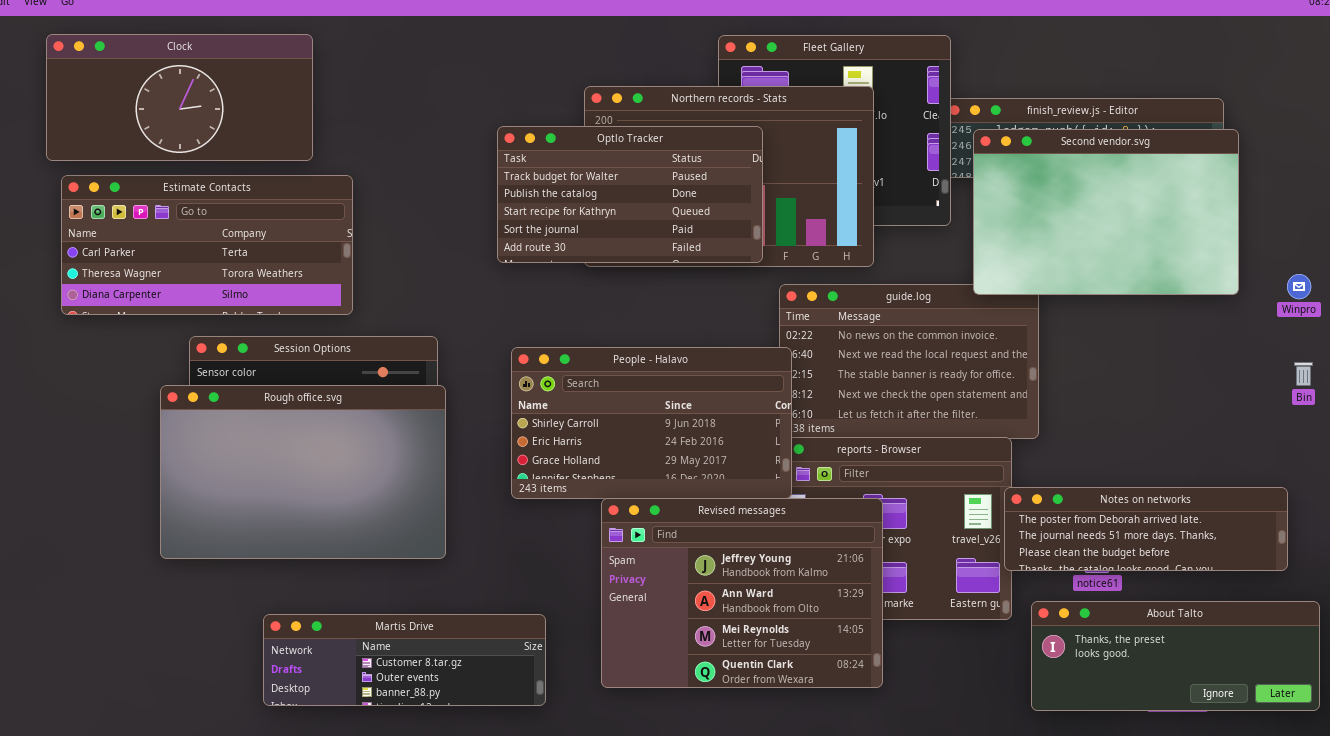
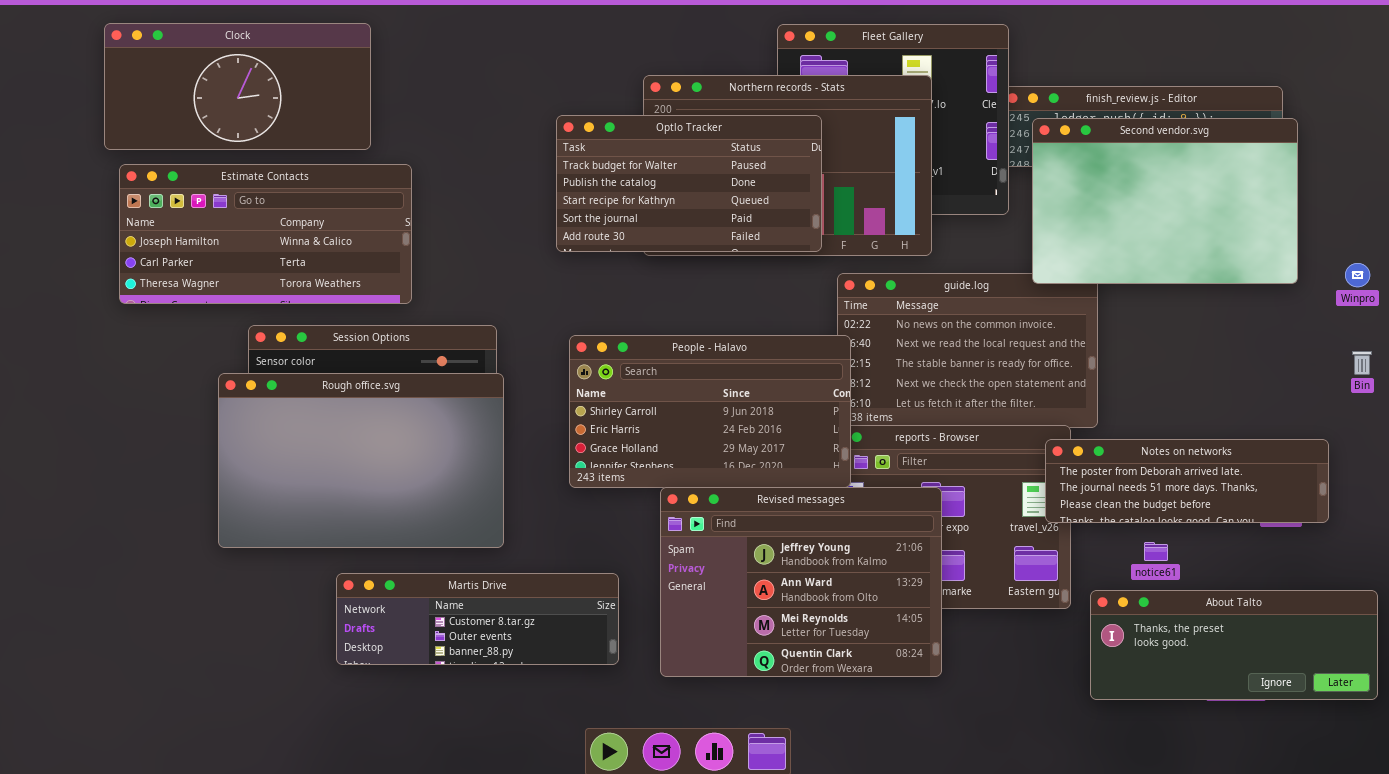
Estimate Contacts: [61,175,353,315] -> [119,164,412,304], scrolled up 1 row
Notes on networks: [1004,487,1288,571] -> [1045,439,1329,523], moved
Martis Drive: [263,614,546,706] -> [336,573,619,665], moved

